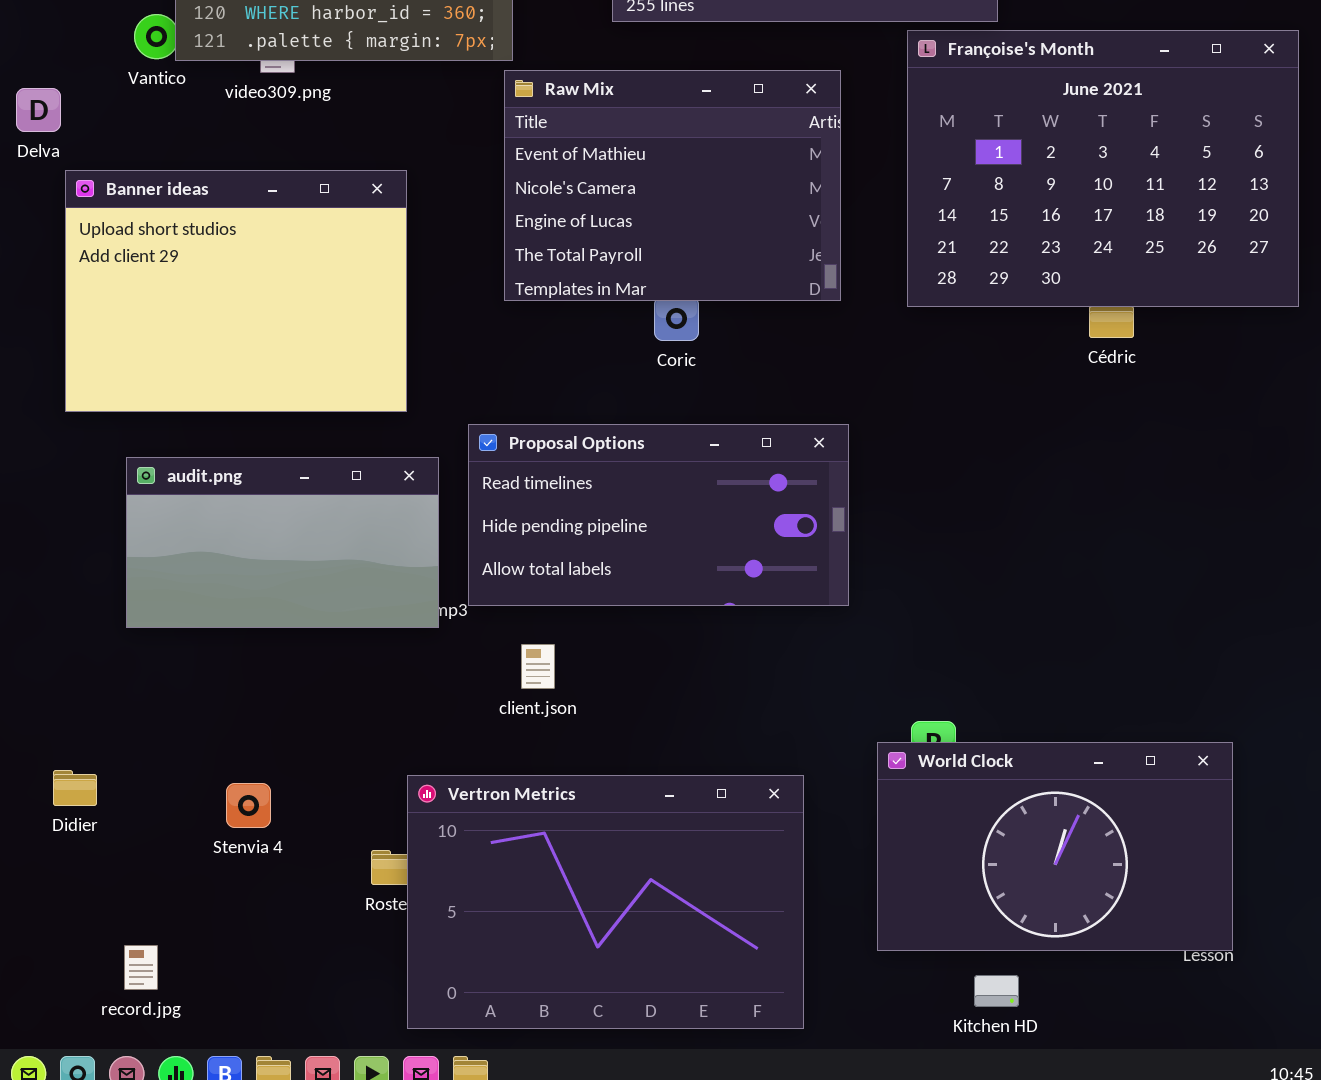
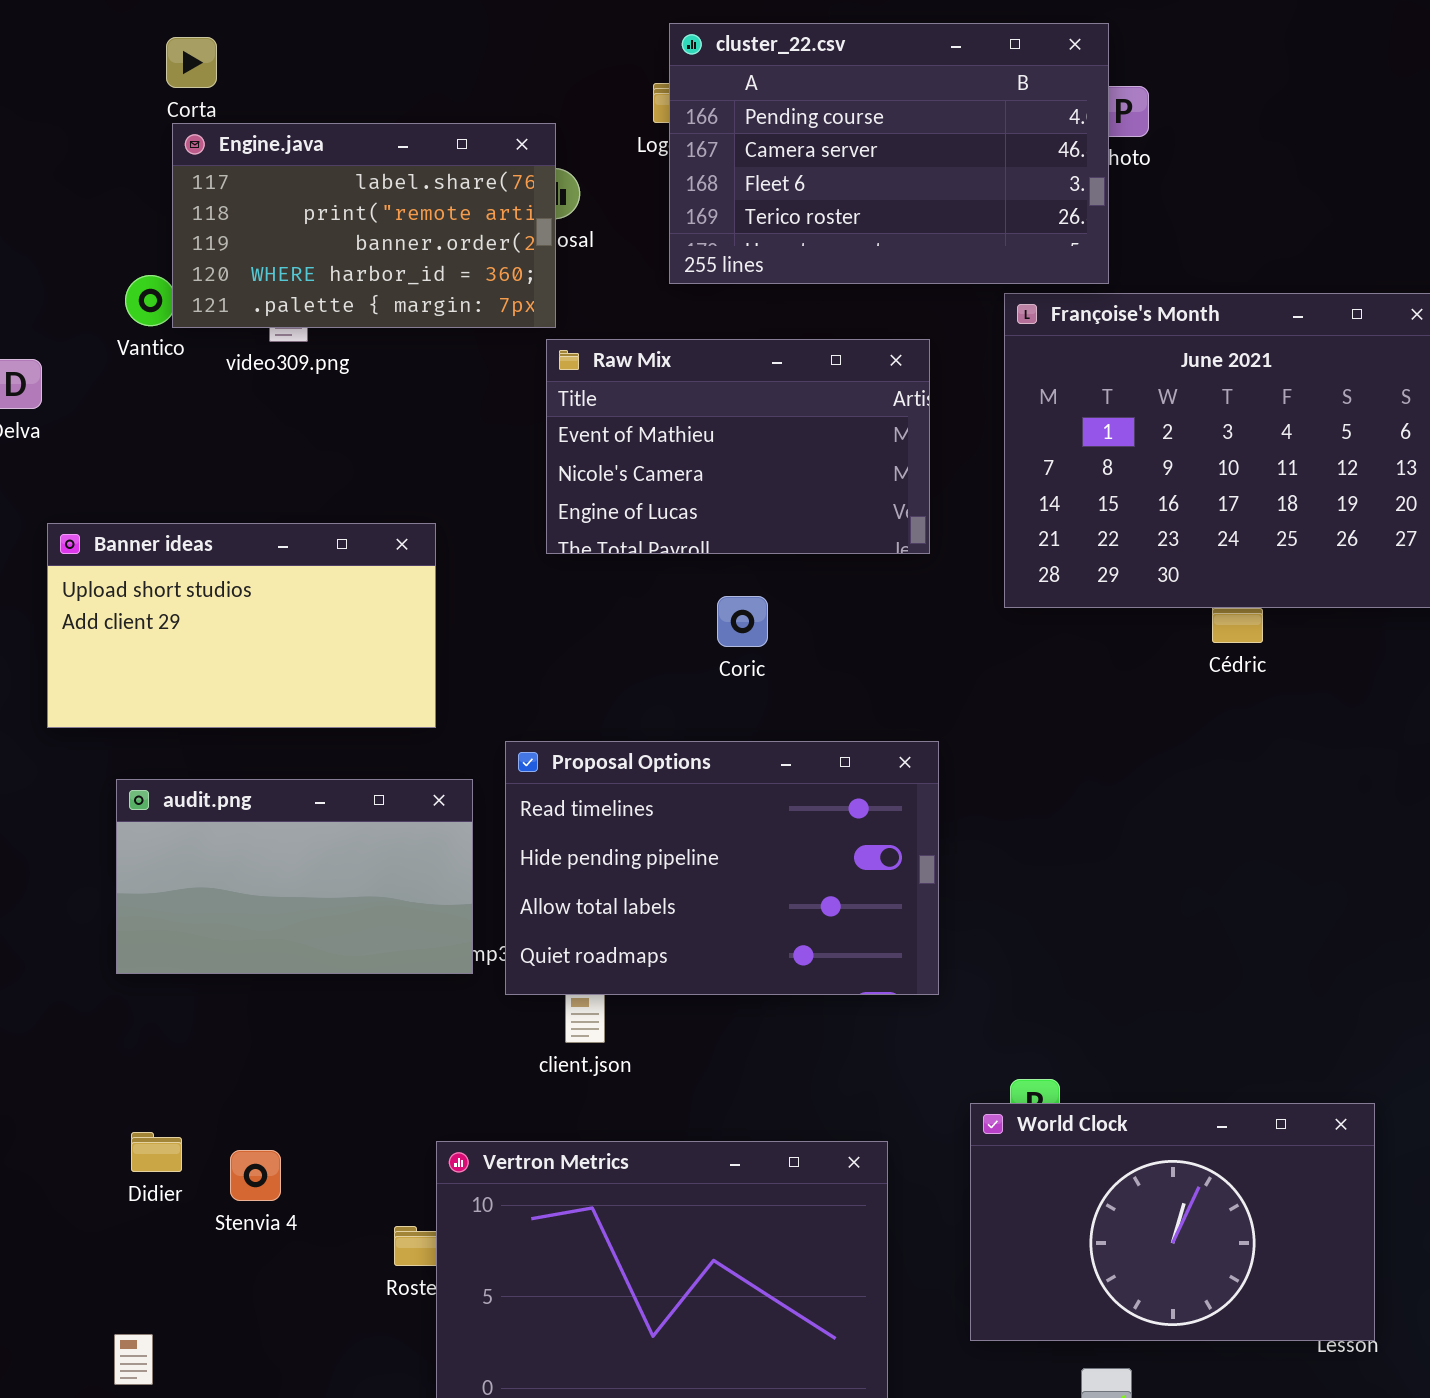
Raw Mix: [504,70,841,301] -> [546,339,930,554], resized
Banner ideas: [65,170,407,412] -> [47,523,436,728], resized
Proposal Options: [468,424,849,606] -> [505,741,939,995], resized
Didier: [53,770,97,806] -> [131,1132,182,1172], moved

